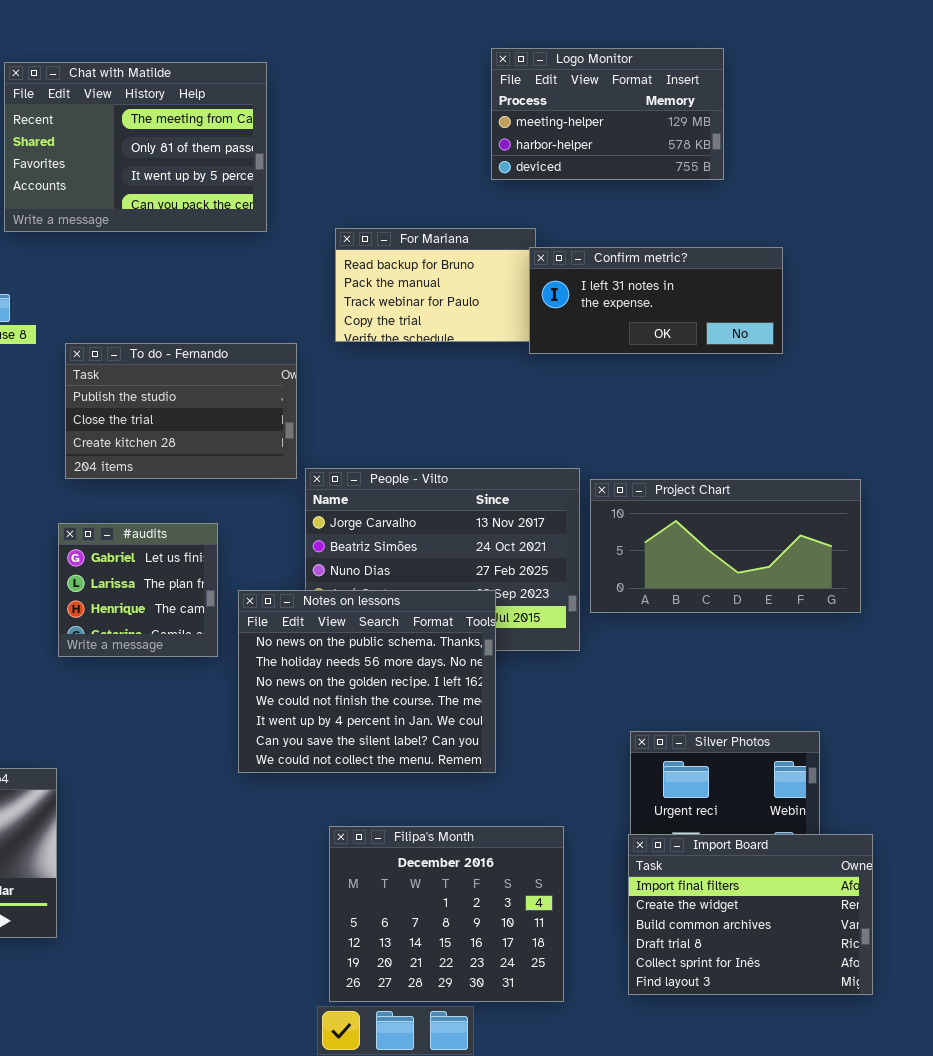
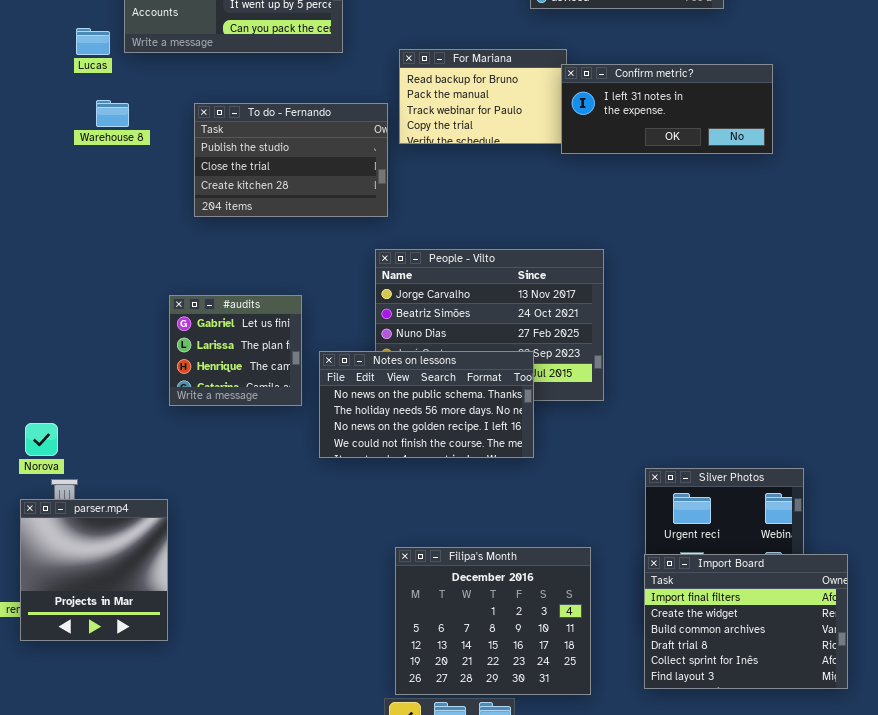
To do - Fernando: [65,343,297,479] -> [194,103,388,217], moved
Project Chart: [590,479,861,613] -> none, closed
Notes on lessons: [238,590,496,773] -> [319,351,534,458], resized

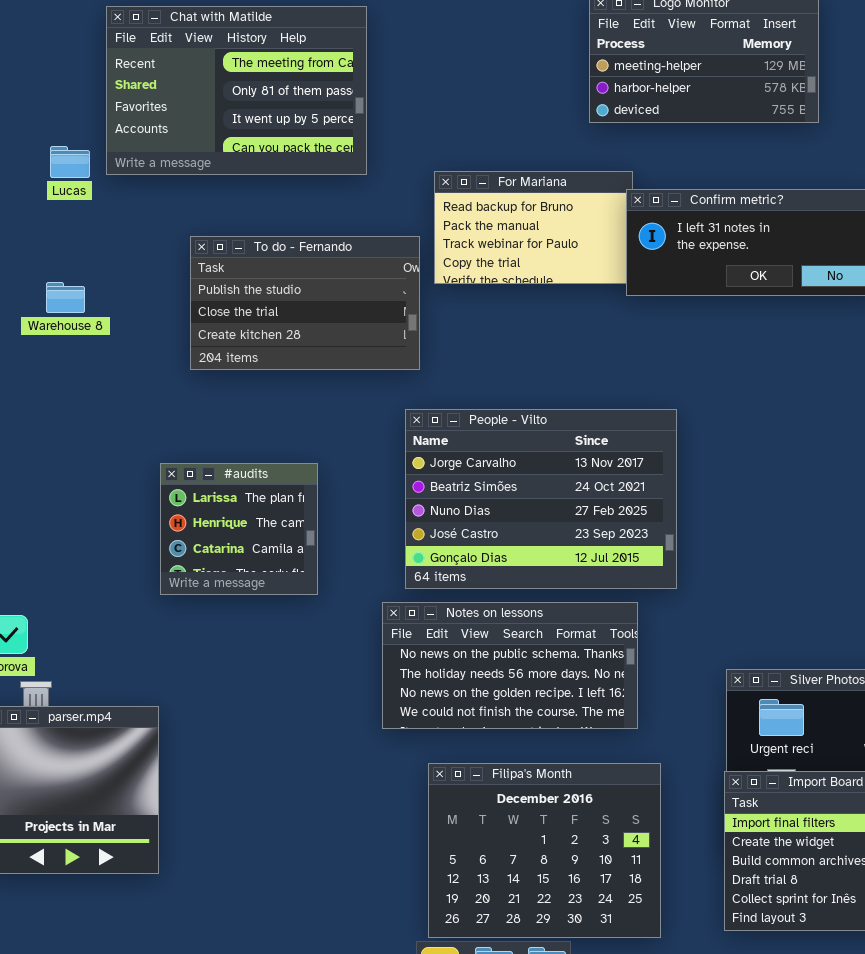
Warehouse 8: [96,100,129,127] -> [46,282,85,313], moved
#audits: [169,295,302,406] -> [160,463,318,595], scrolled down 1 row
Notes on lessons: [319,351,534,458] -> [382,602,638,729], moved

